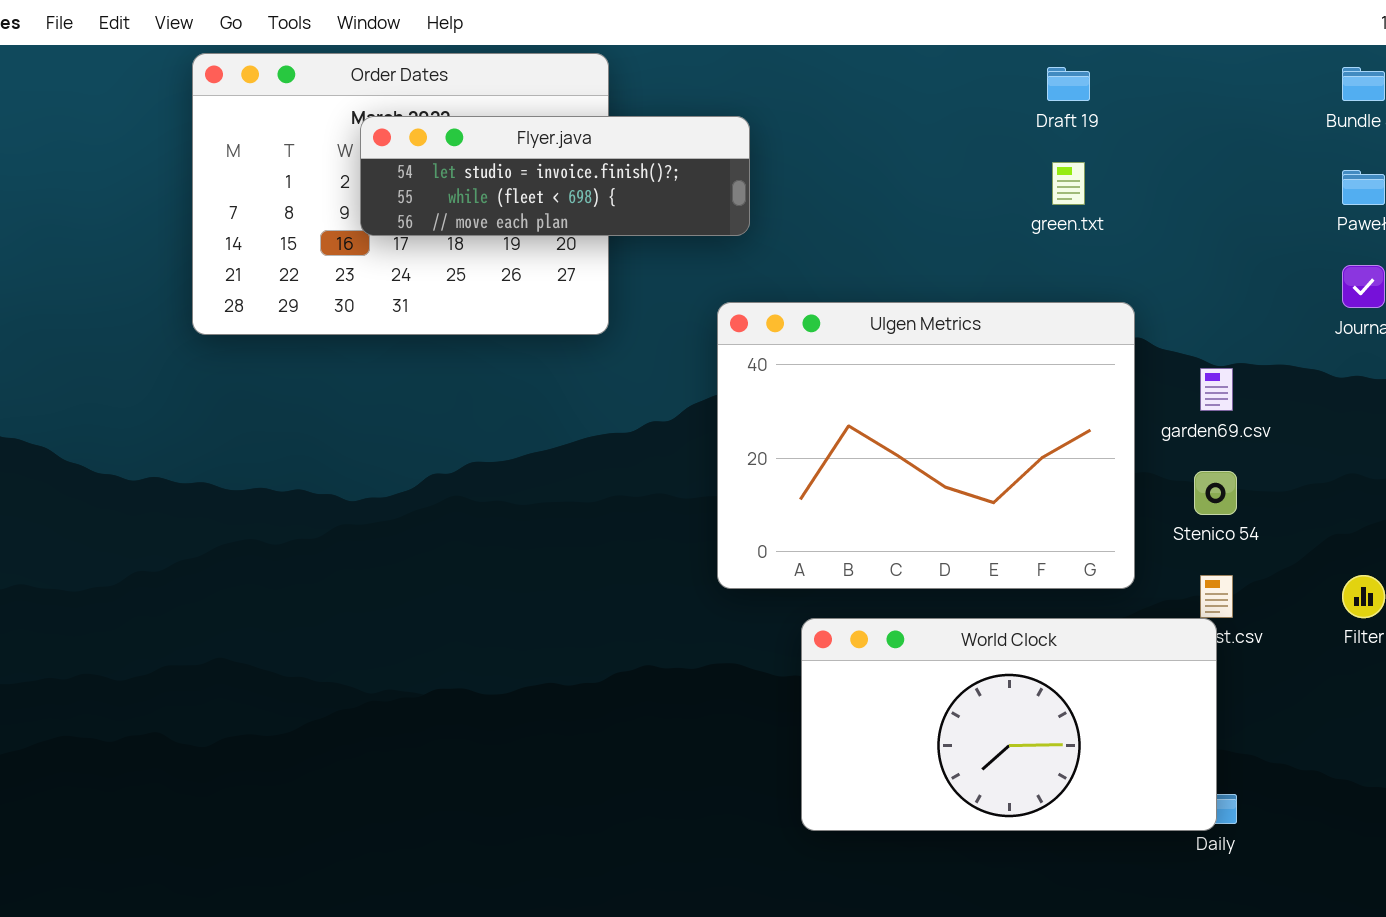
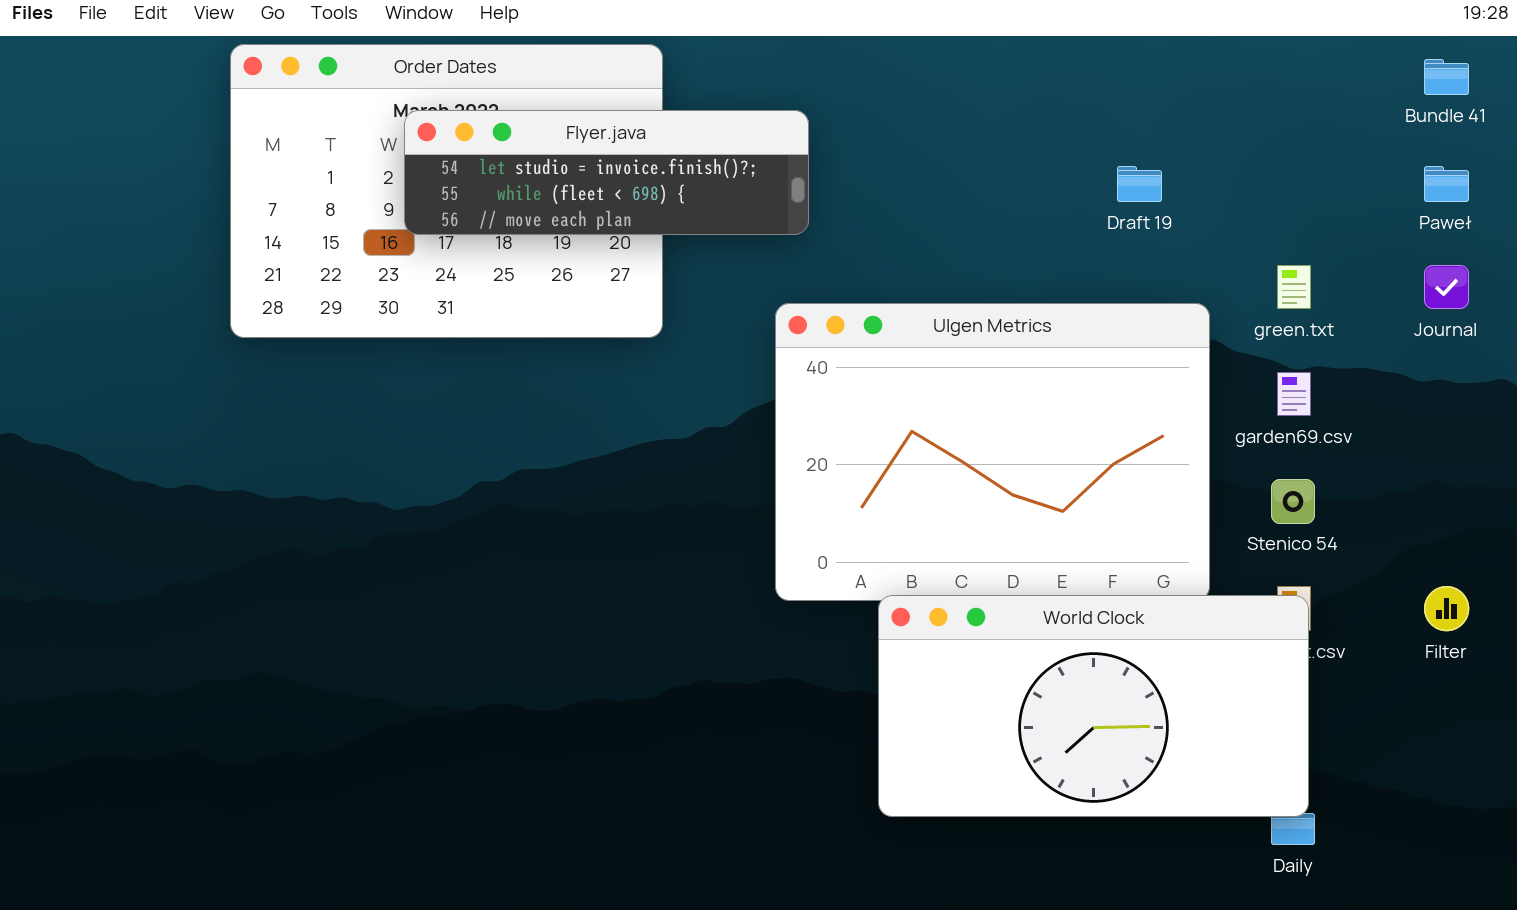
Draft 19: [1047,67,1090,101] -> [1117,166,1162,202], moved
green.txt: [1052,162,1085,205] -> [1277,265,1311,309], moved
World Clock: [801,618,1217,831] -> [878,595,1309,817], moved

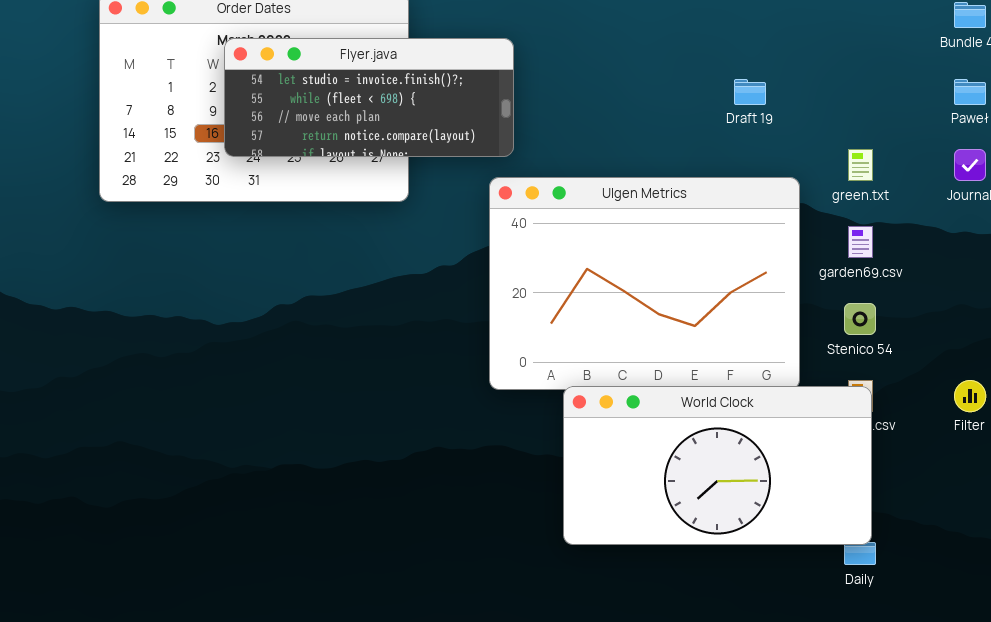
Flyer.java: [404,110,809,235] -> [224,38,514,157], resized

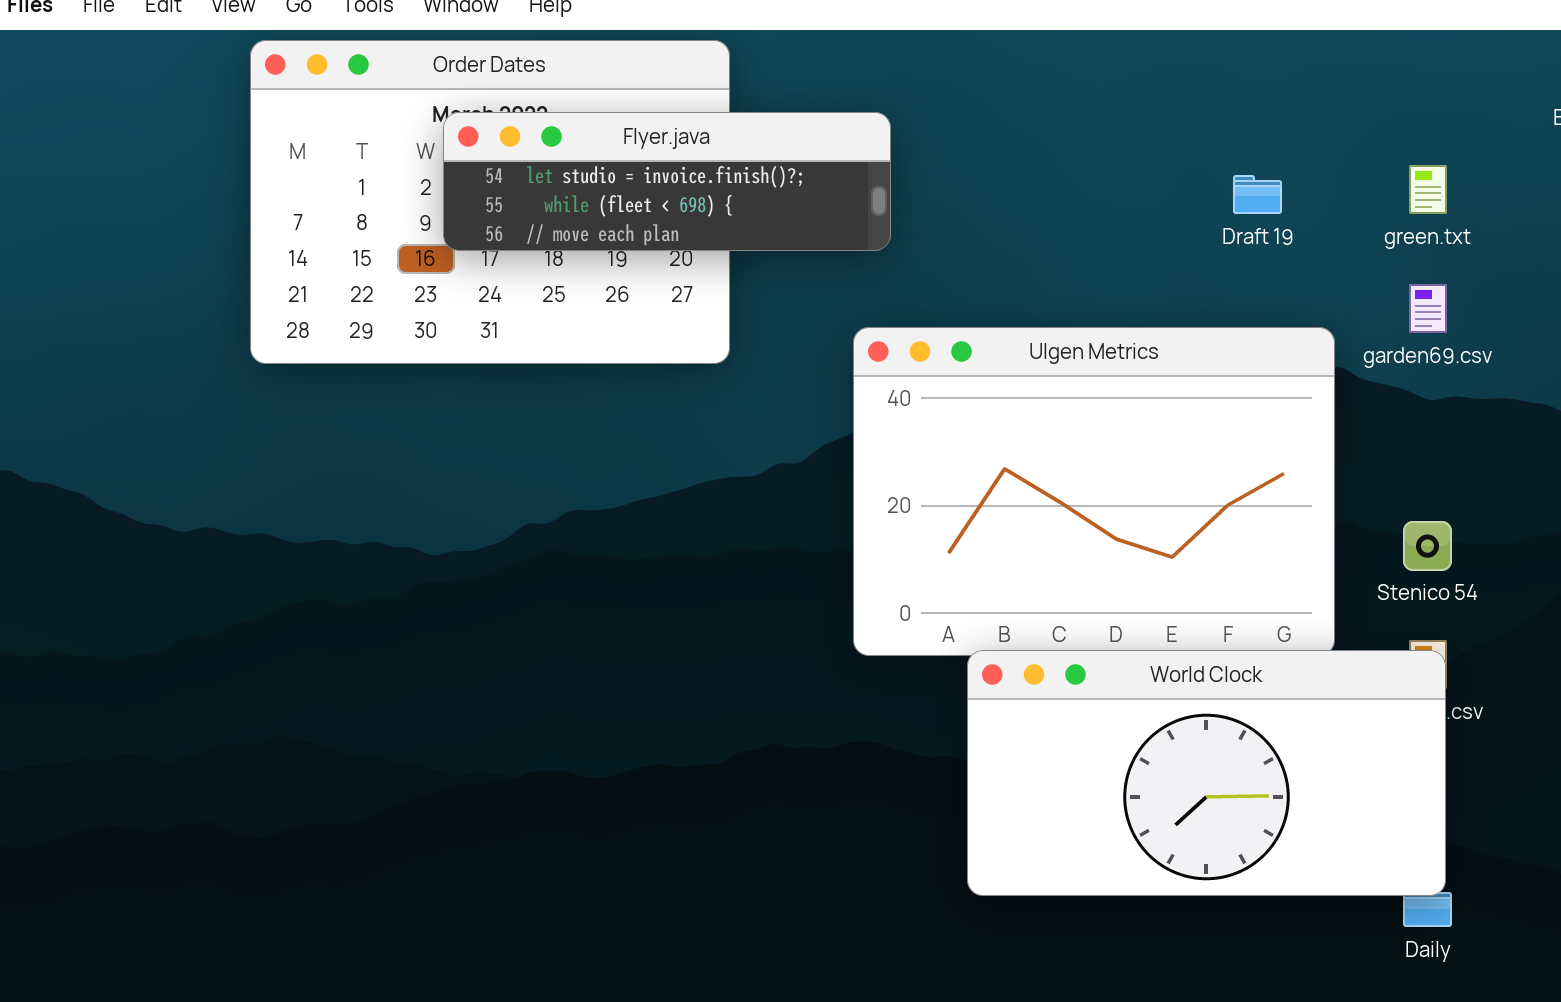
Flyer.java: [224,38,514,157] -> [443,112,891,251], resized
green.txt: [848,149,873,181] -> [1409,165,1447,214], moved
garden69.csv: [848,226,873,258] -> [1409,284,1447,333], moved

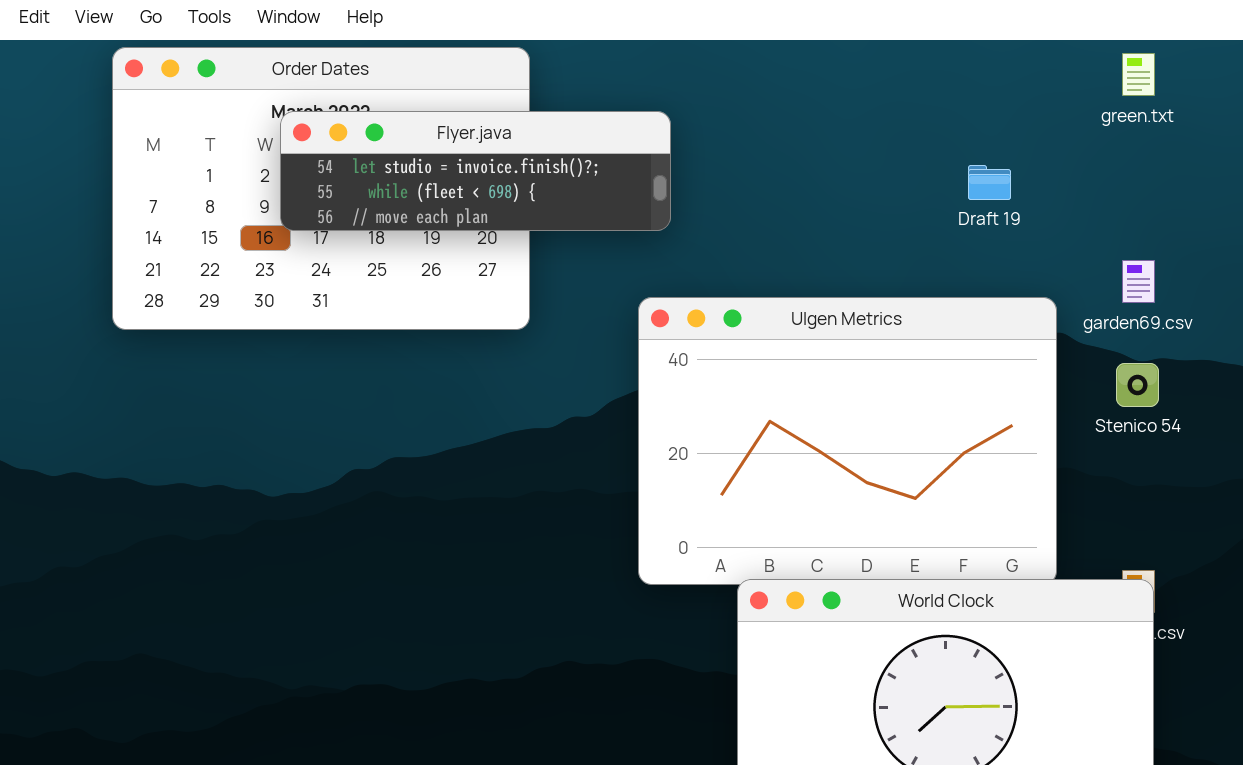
green.txt: [1409,165,1447,214] -> [1122,53,1155,96], moved
Stenico 54: [1403,521,1452,571] -> [1116,363,1159,407], moved

